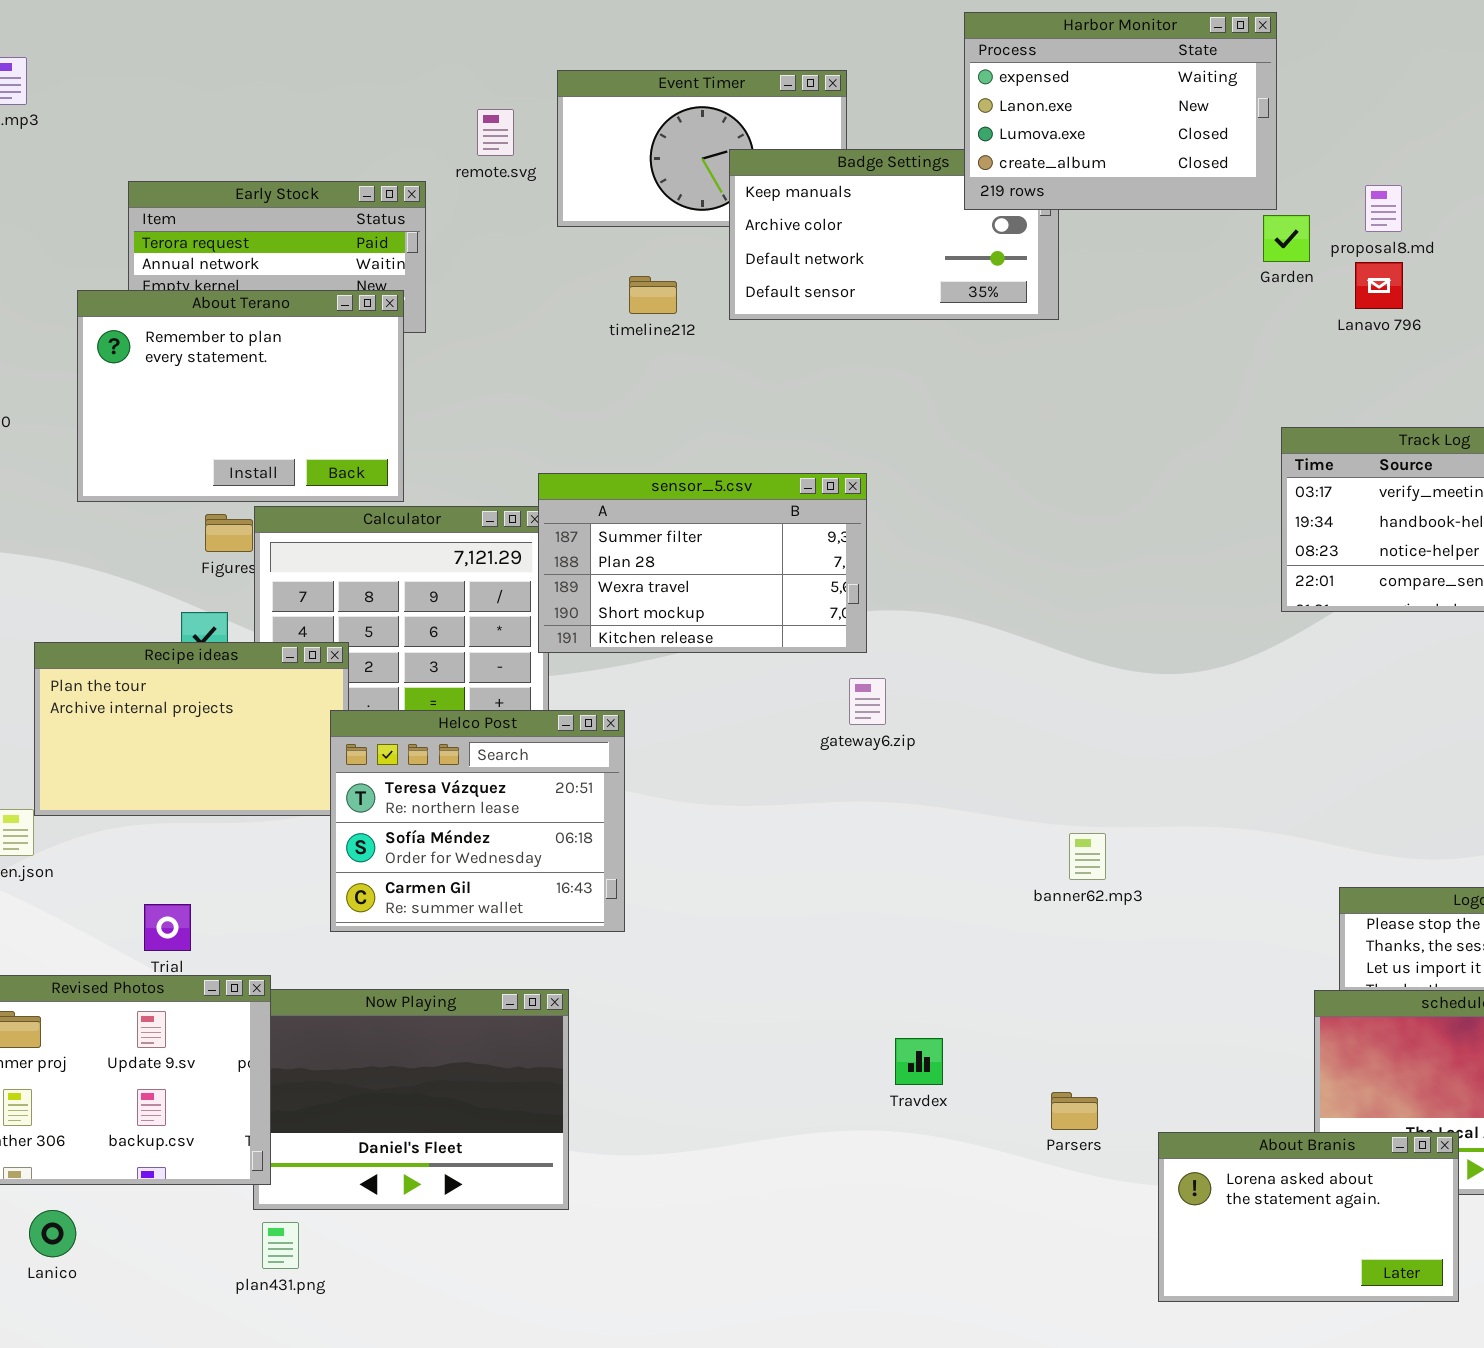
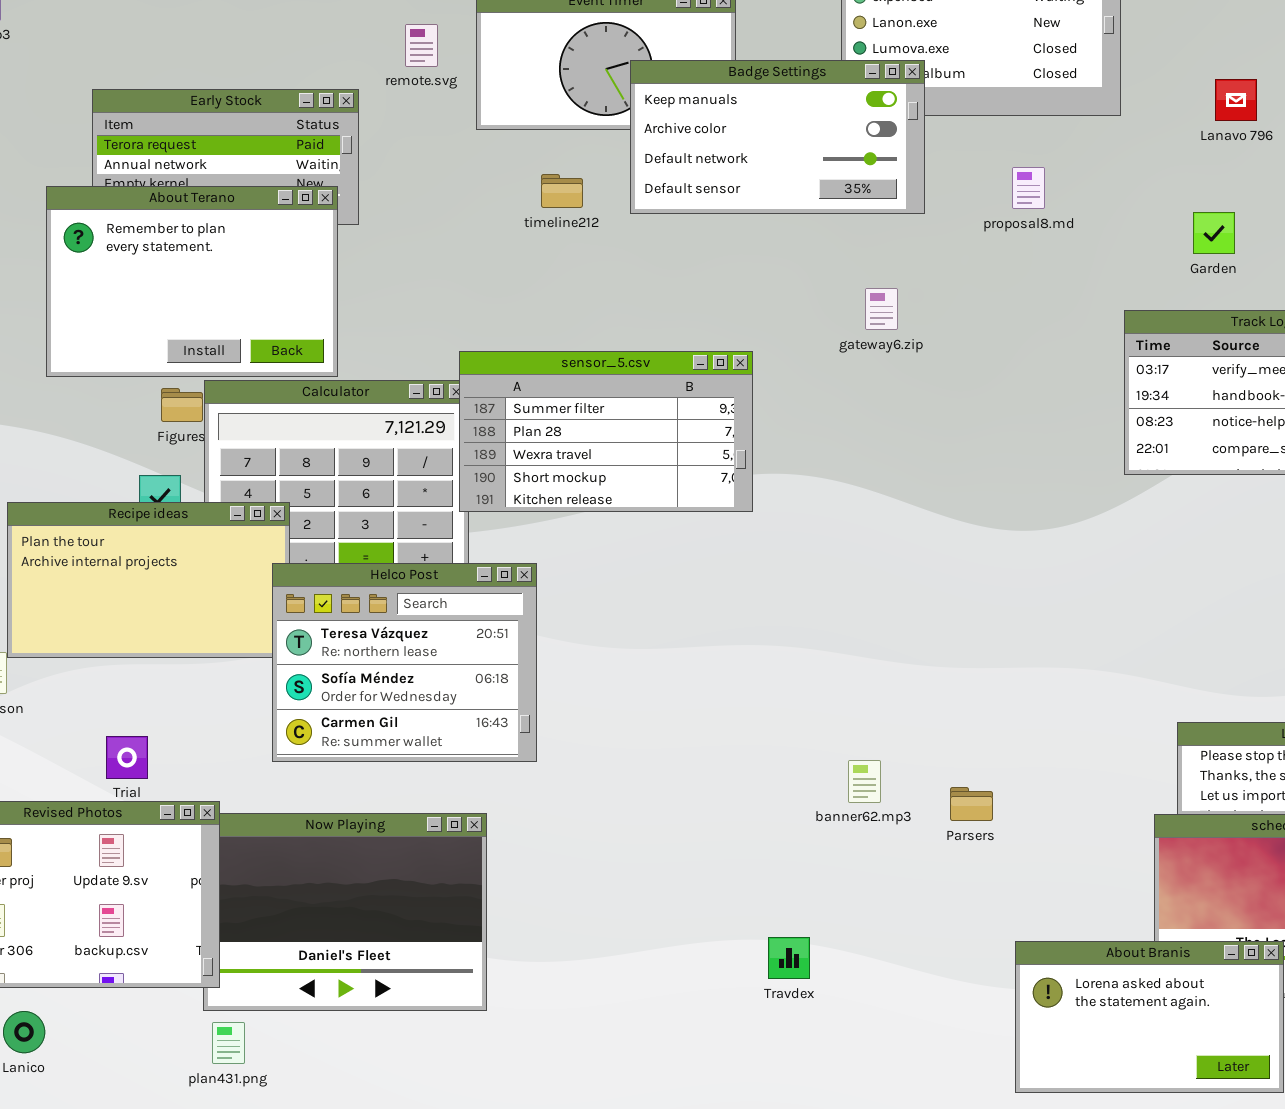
Badge Settings: [729,149,1059,320] -> [630,60,925,214], raised
proposal8.md: [1365,185,1402,232] -> [1012,167,1045,209], moved
Garden: [1263,215,1310,262] -> [1193,212,1235,254], moved
Lanavo 796: [1355,262,1403,309] -> [1215,79,1257,121], moved
gateway6.zip: [849,678,886,725] -> [865,288,898,330], moved
banner62.mp3: [1069,833,1106,880] -> [848,760,881,803], moved
Travdex: [895,1038,943,1085] -> [768,937,810,979], moved
Parsers: [1051,1092,1098,1130] -> [950,787,993,821], moved

